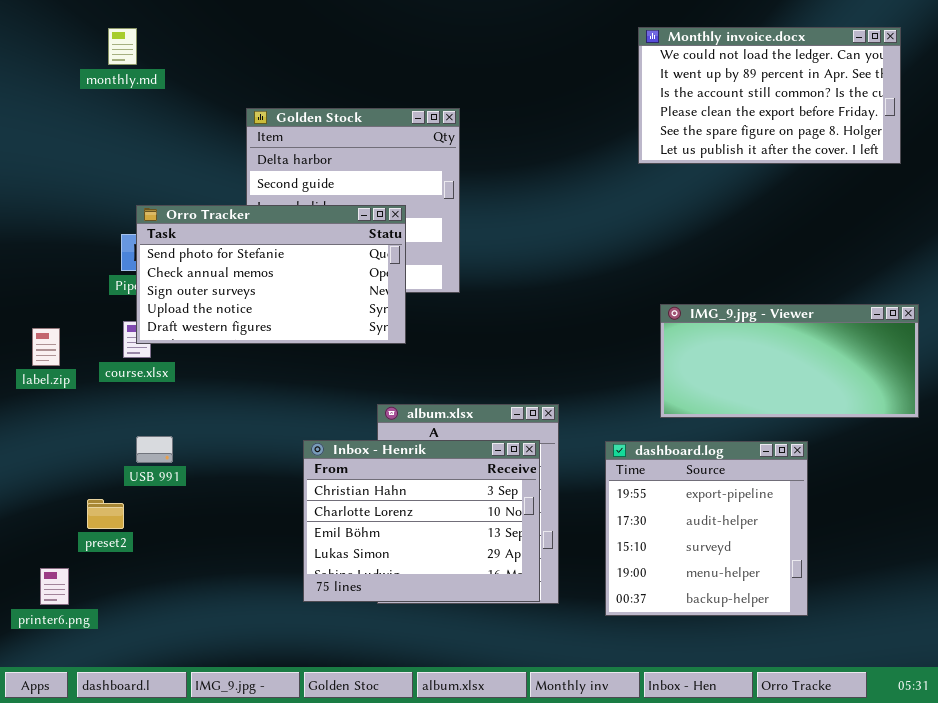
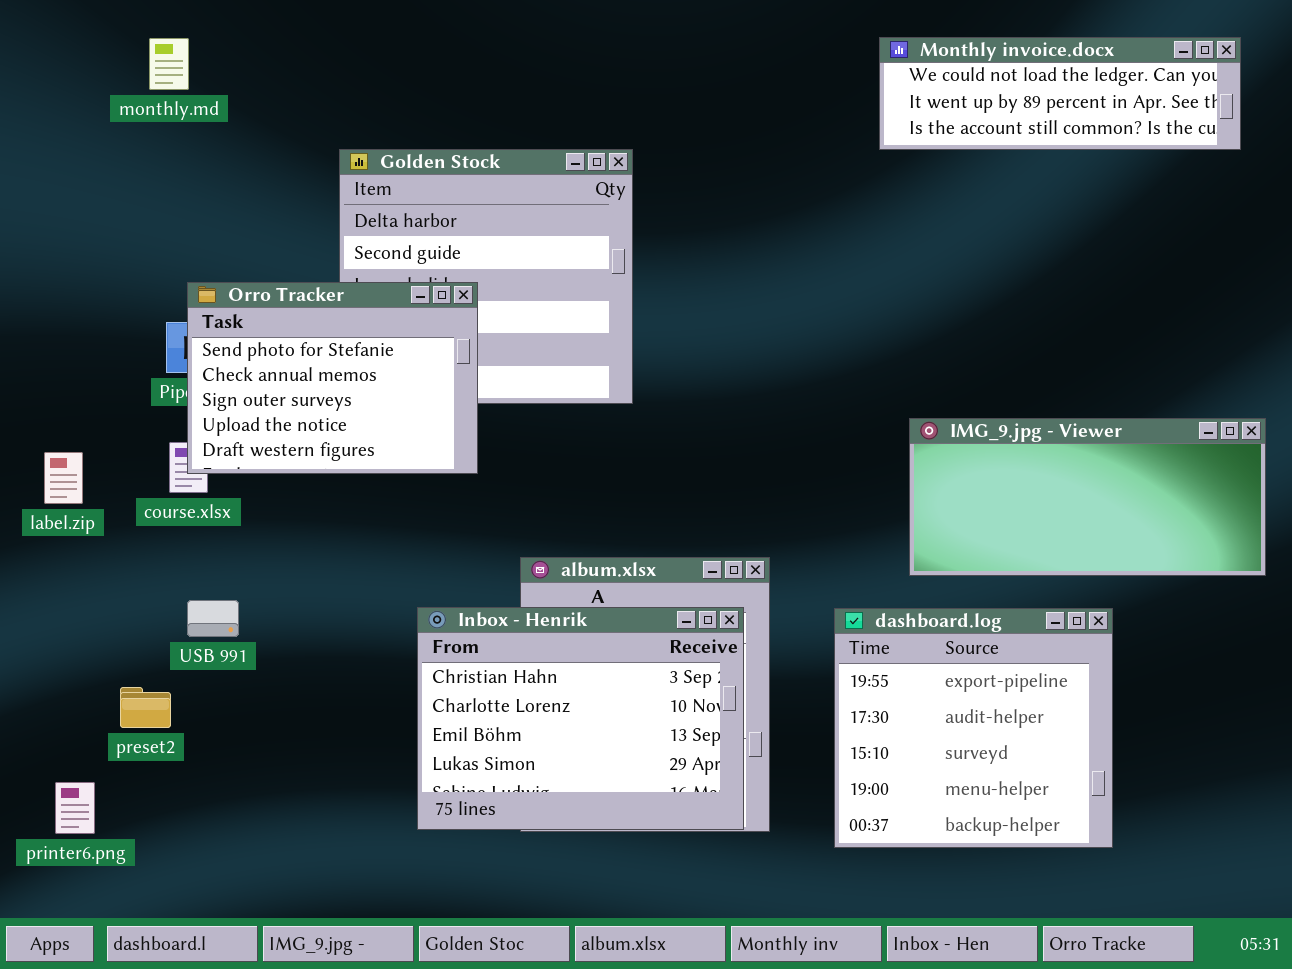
Monthly invoice.docx: [638,27,901,164] -> [879,37,1241,150], resized
Orro Tracker: [136,205,406,344] -> [187,282,478,474], resized

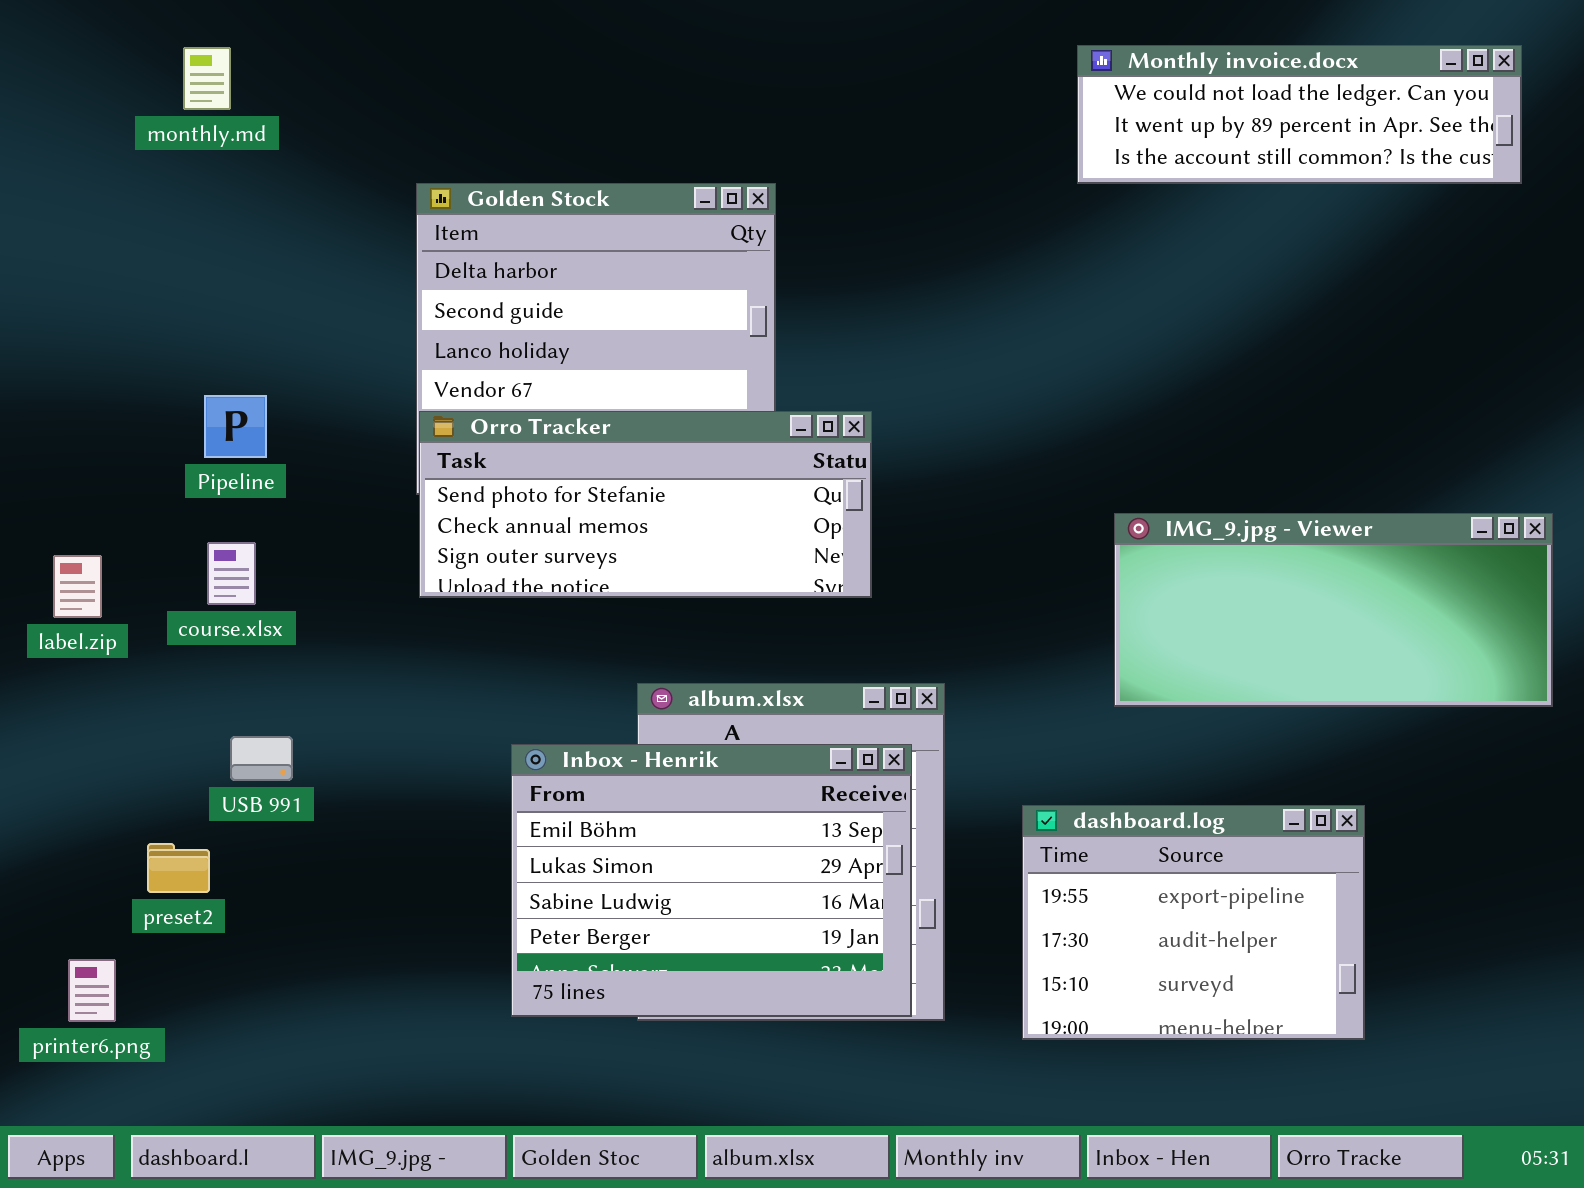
Orro Tracker: [187,282,478,474] -> [419,411,872,598], moved, resized
Inbox - Henrik: [417,607,744,830] -> [511,744,912,1017], scrolled down 2 rows
dashboard.log: [834,608,1113,848] -> [1022,805,1365,1040], resized

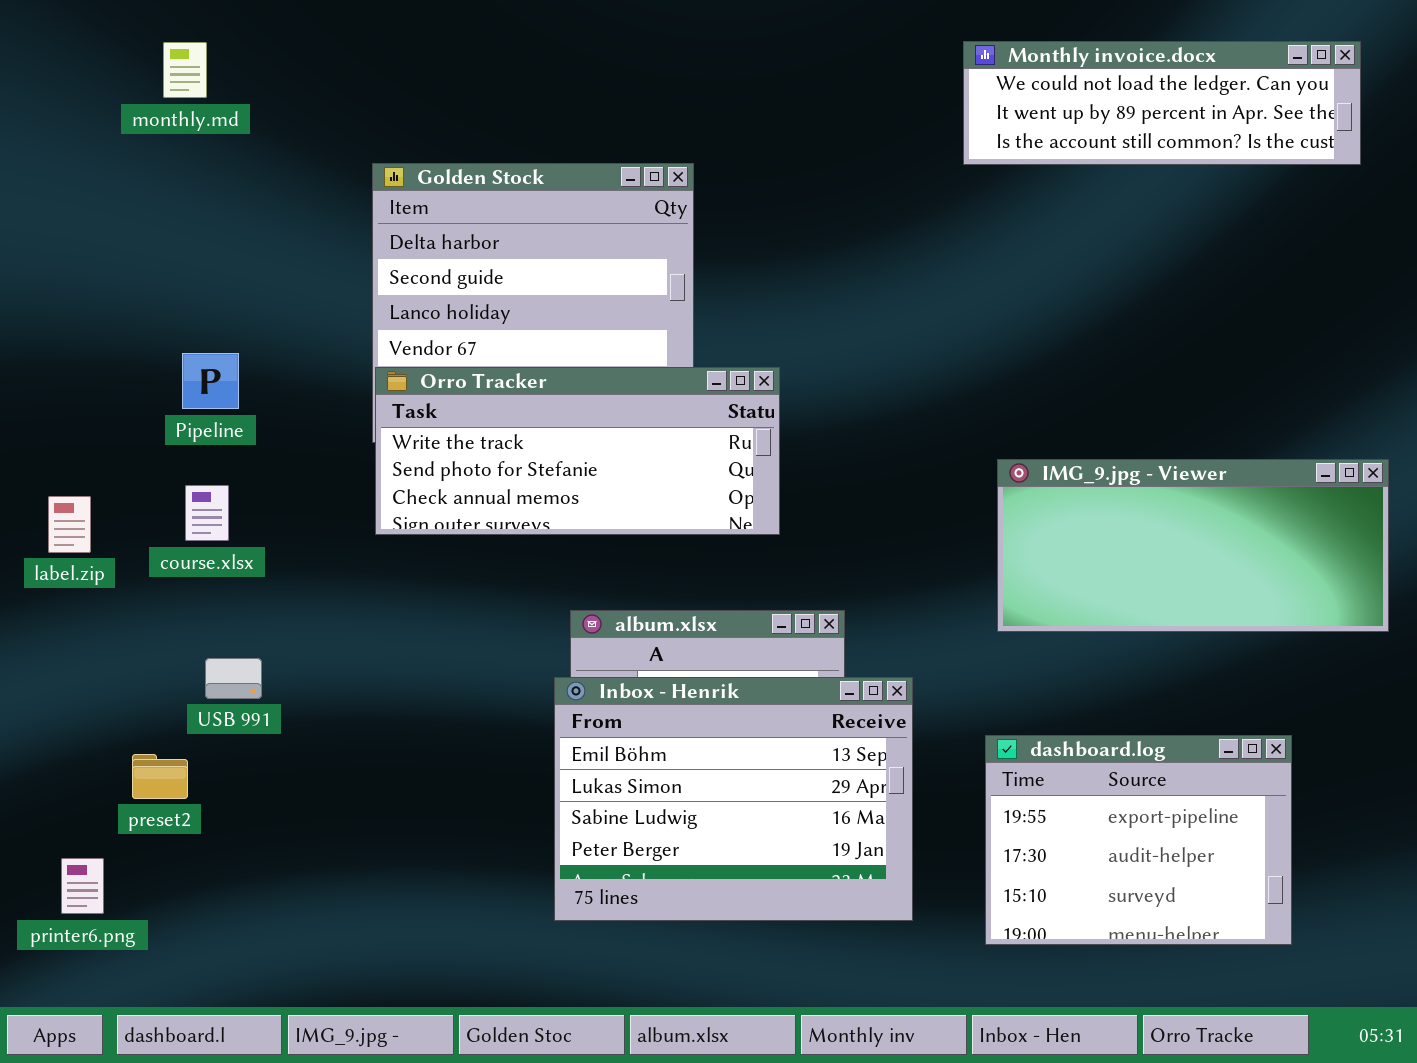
Orro Tracker: [419,411,872,598] -> [375,367,780,535], scrolled up 1 row
Inbox - Henrik: [511,744,912,1017] -> [554,677,913,921], moved
dashboard.log: [1022,805,1365,1040] -> [985,735,1292,945], moved

